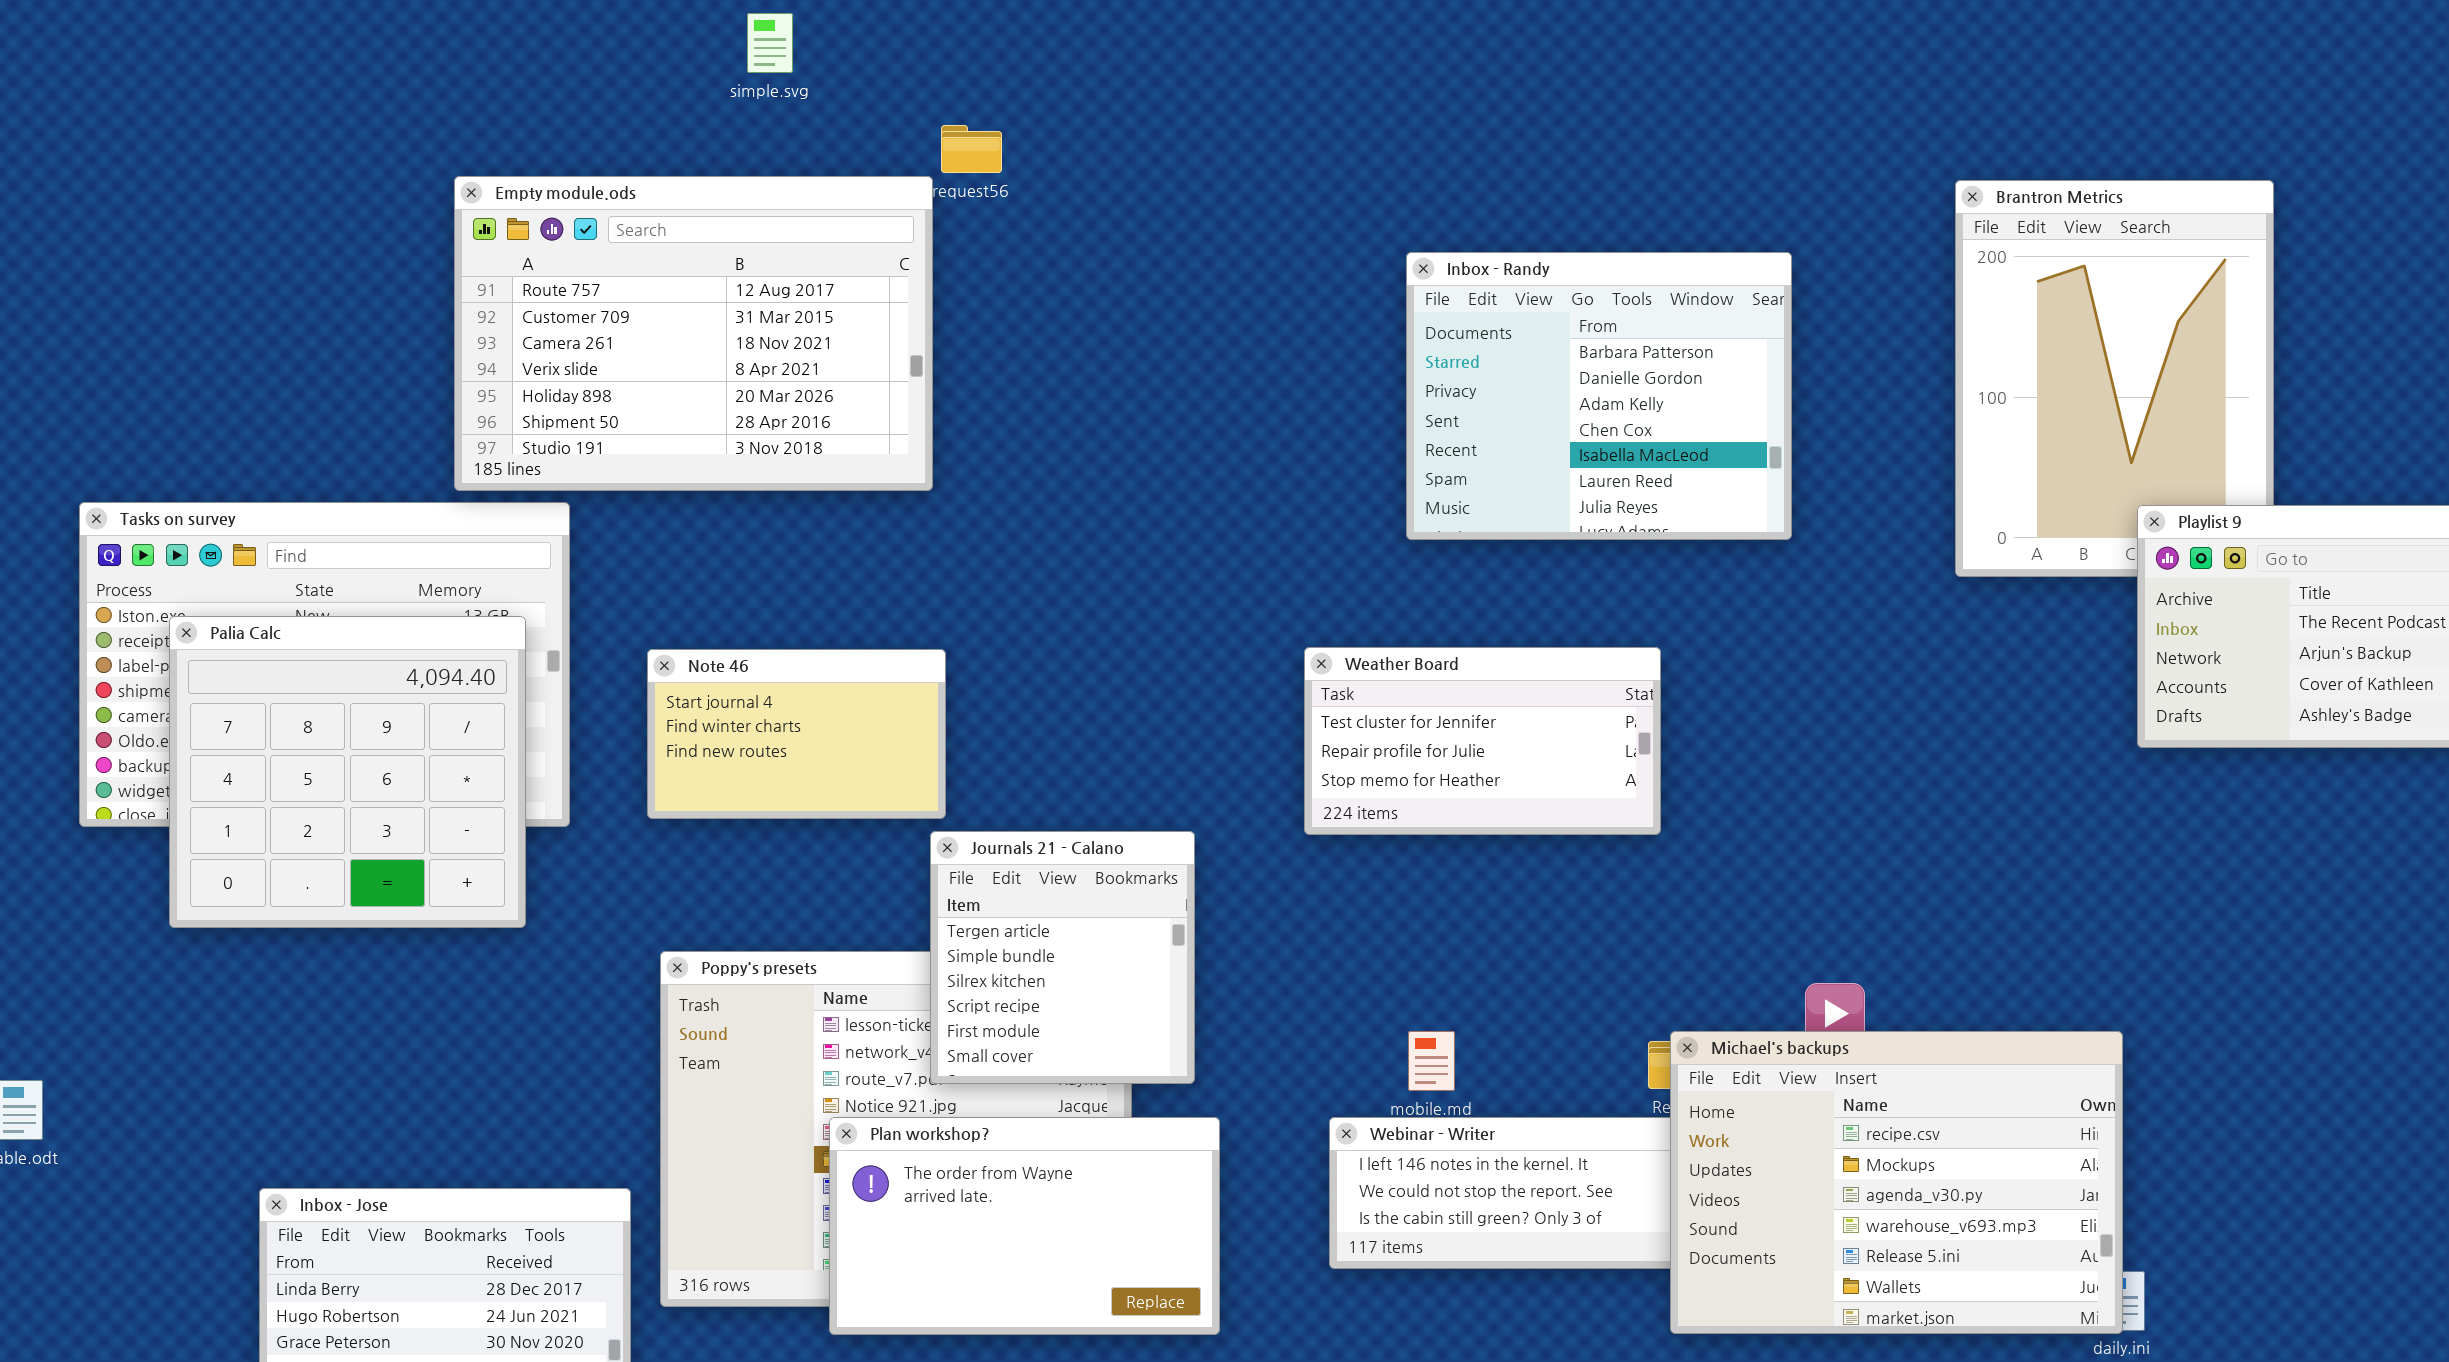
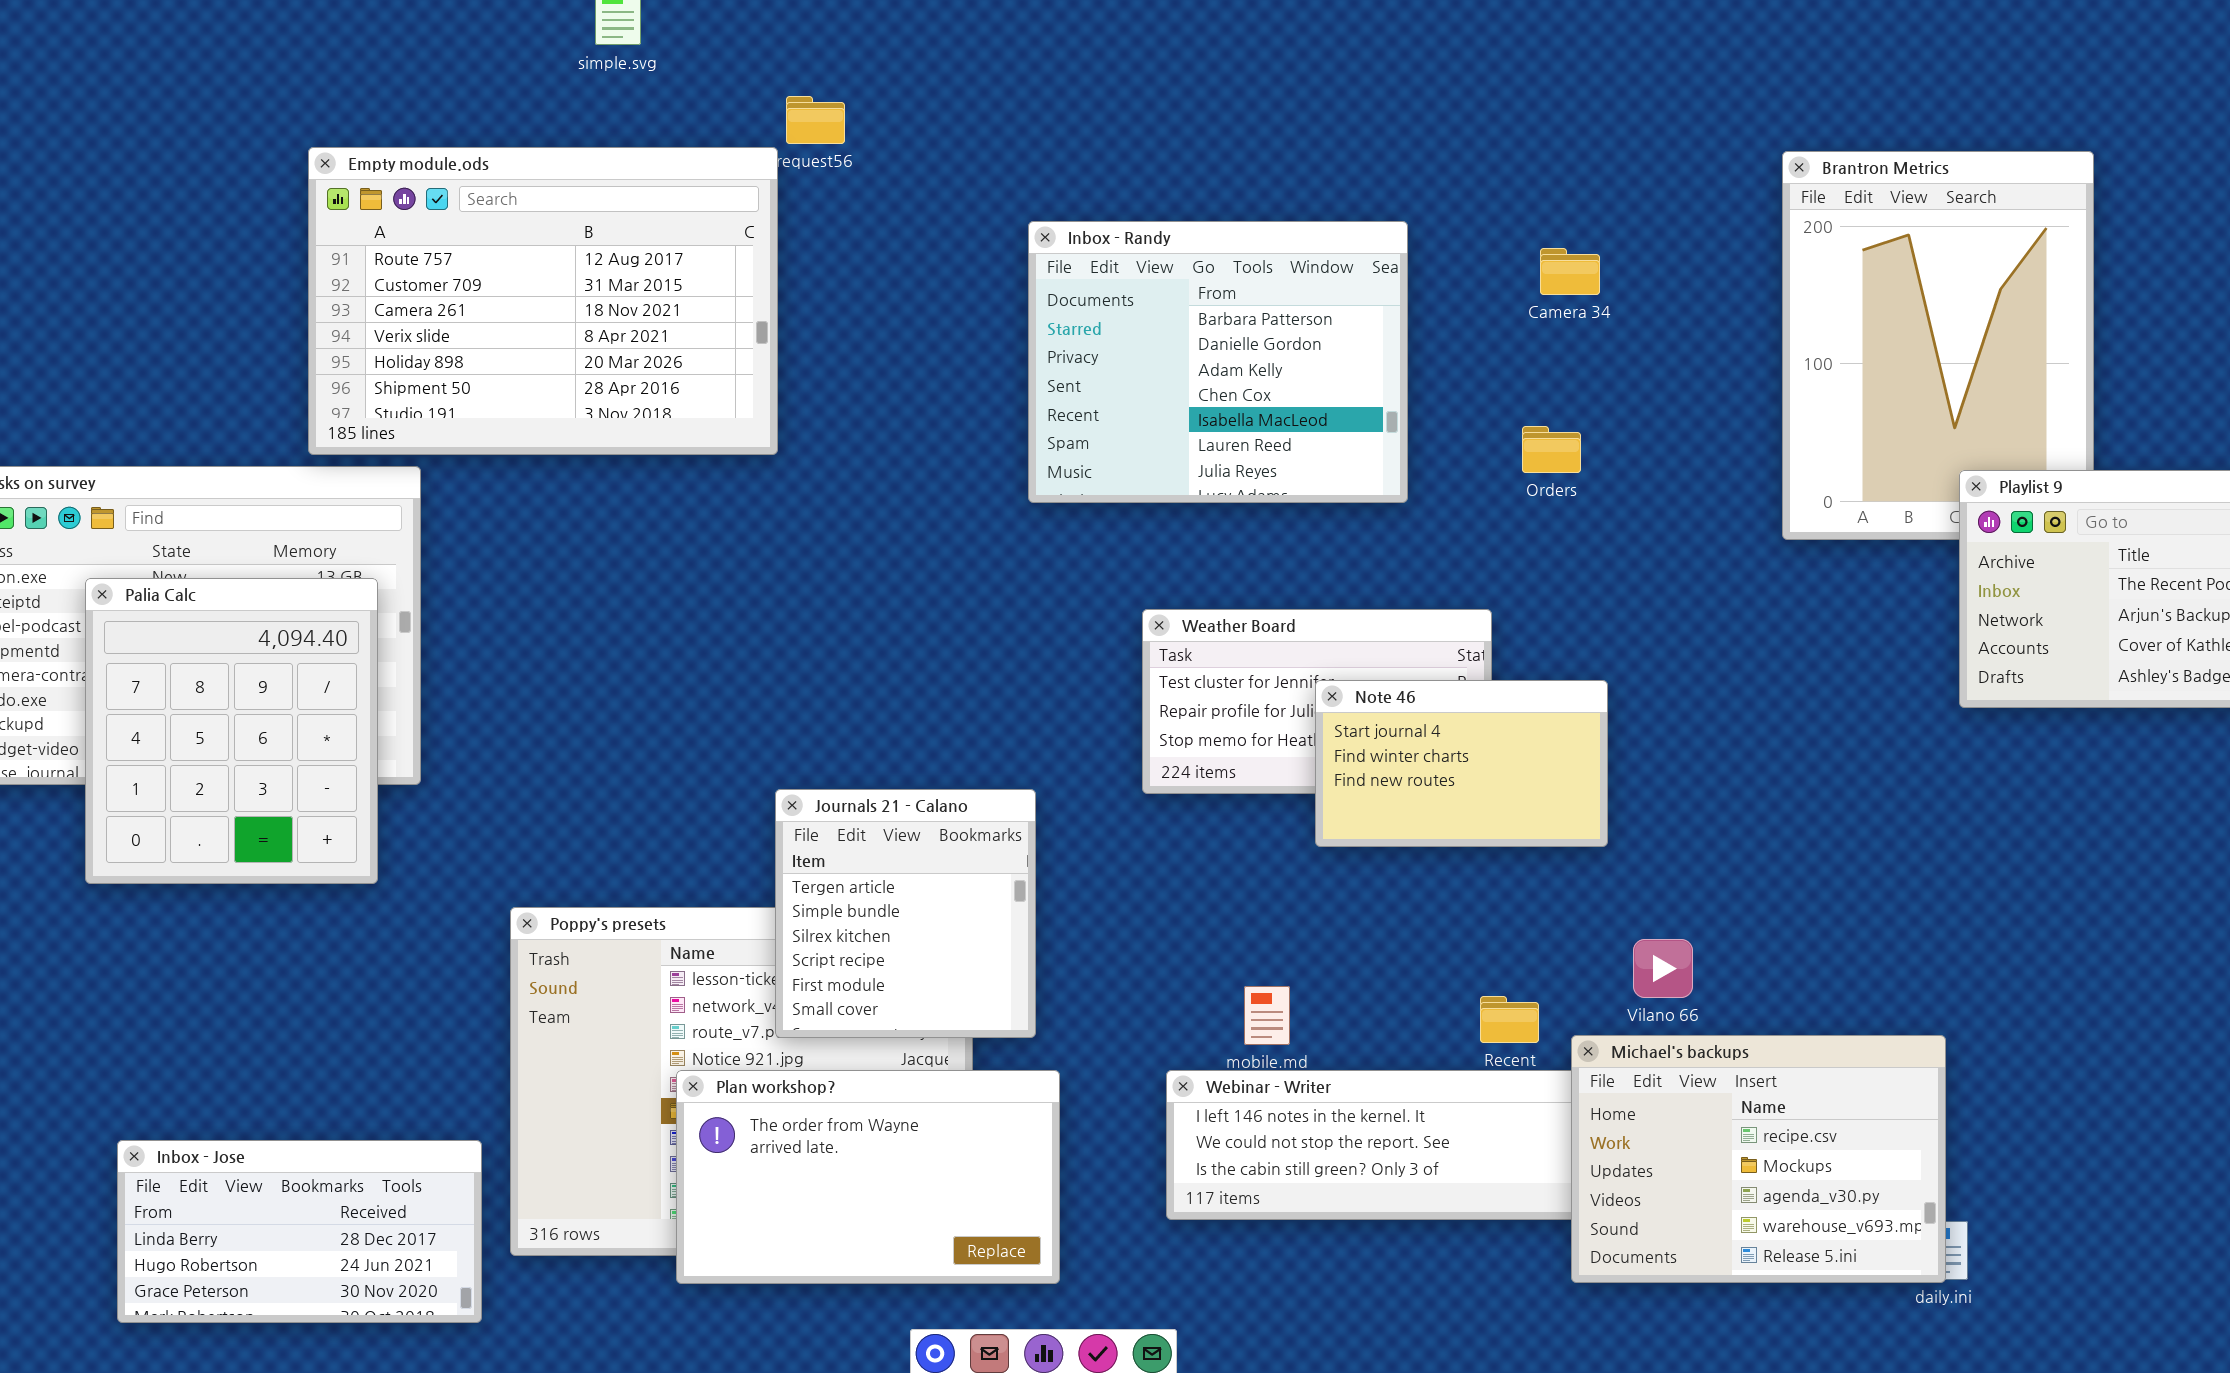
Inbox - Randy: [1406,252,1792,540] -> [1028,221,1408,503], moved
Palia Calc: [169,616,526,928] -> [85,578,378,884], resized
Note 46: [647,649,946,819] -> [1315,680,1608,847], moved
Michael's backups: [1670,1031,2123,1334] -> [1571,1035,1946,1283], resized

